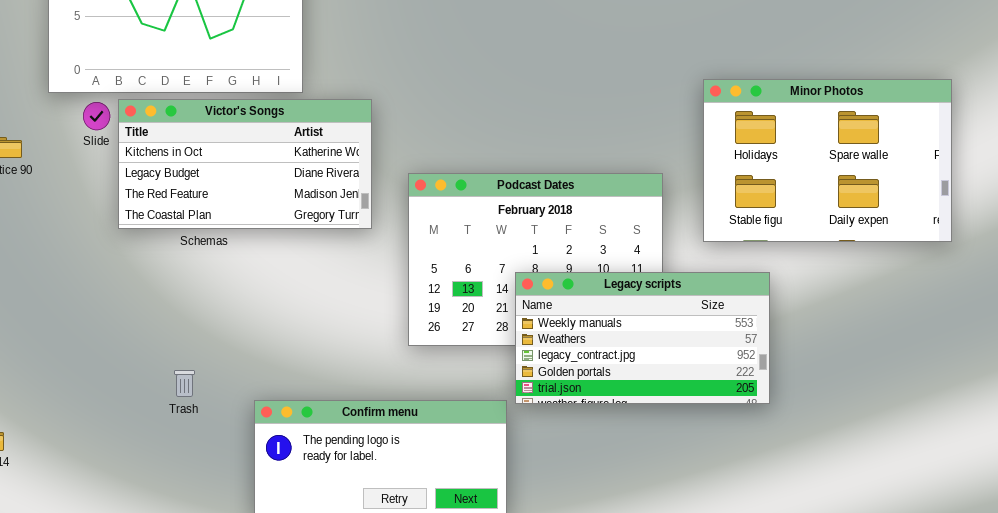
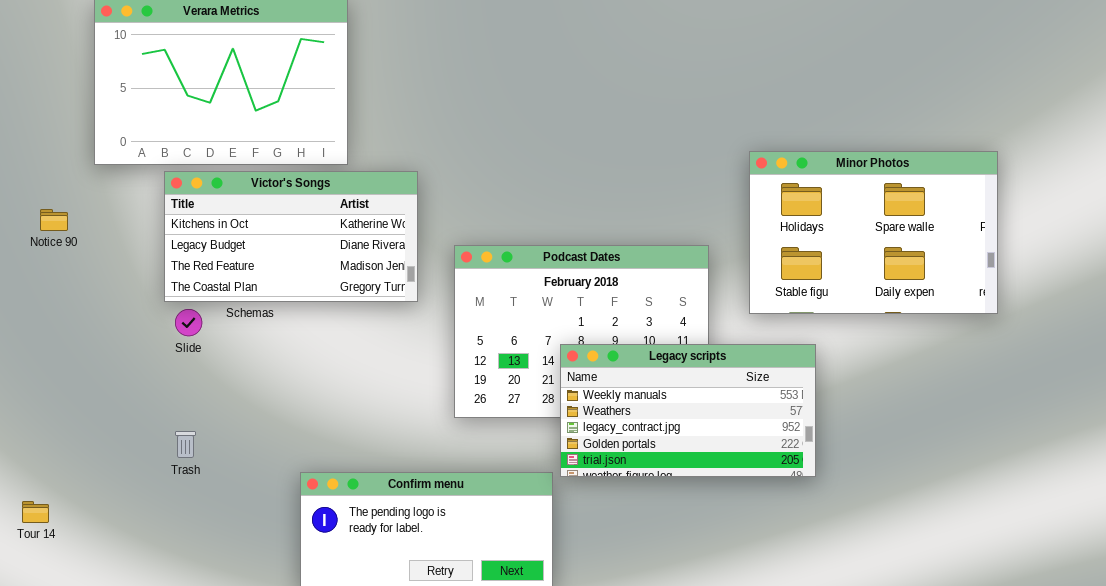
Slide: [83,102,110,130] -> [175,309,202,336], moved
Trash: [174,370,195,397] -> [175,431,196,458], moved

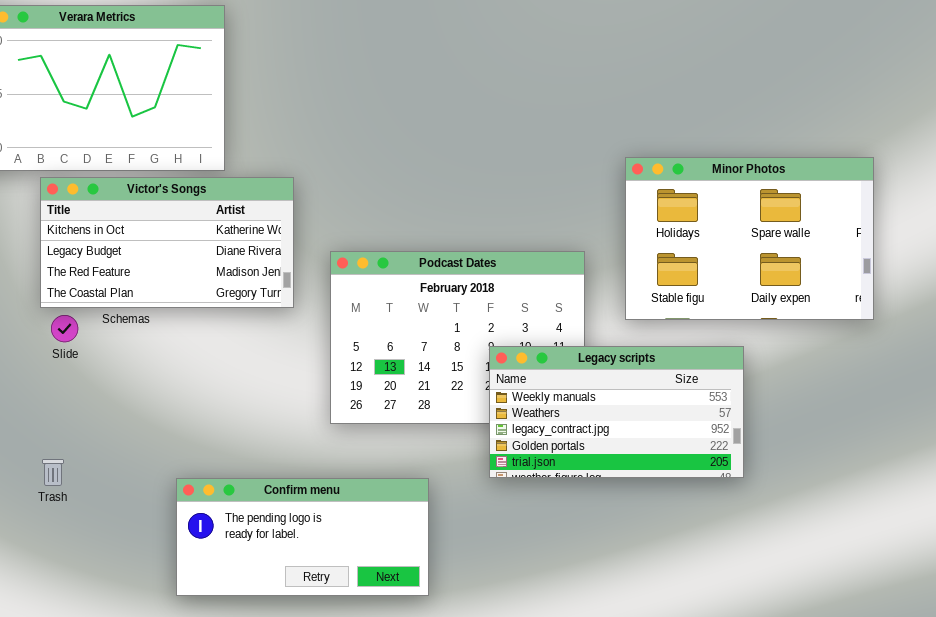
Legacy scripts: [560,344,816,477] -> [489,346,744,478], moved
Trash: [175,431,196,458] -> [42,459,64,486], moved

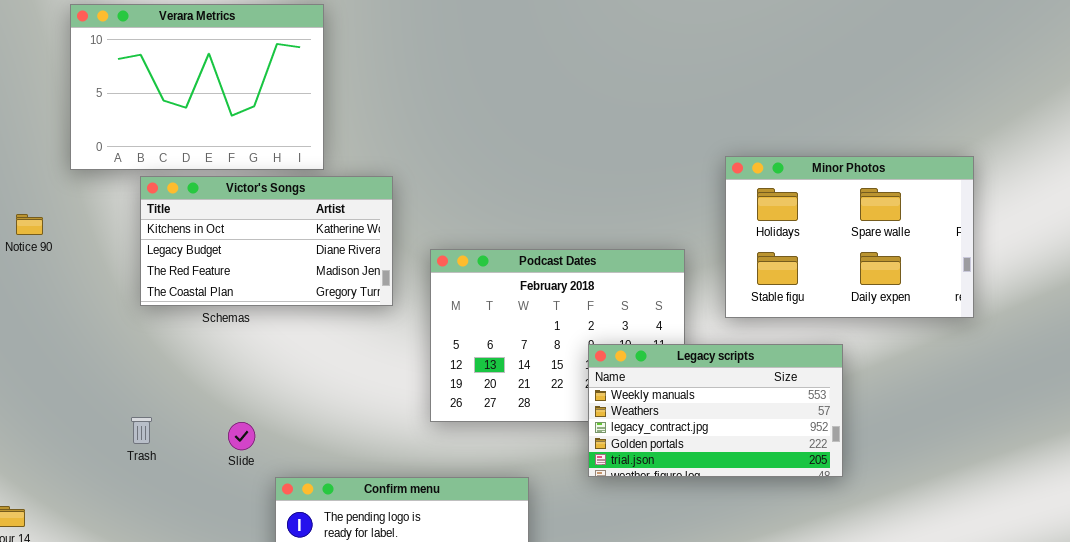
Slide: [51,315,78,342] -> [228,422,255,450], moved
Trash: [42,459,64,486] -> [131,417,152,444], moved

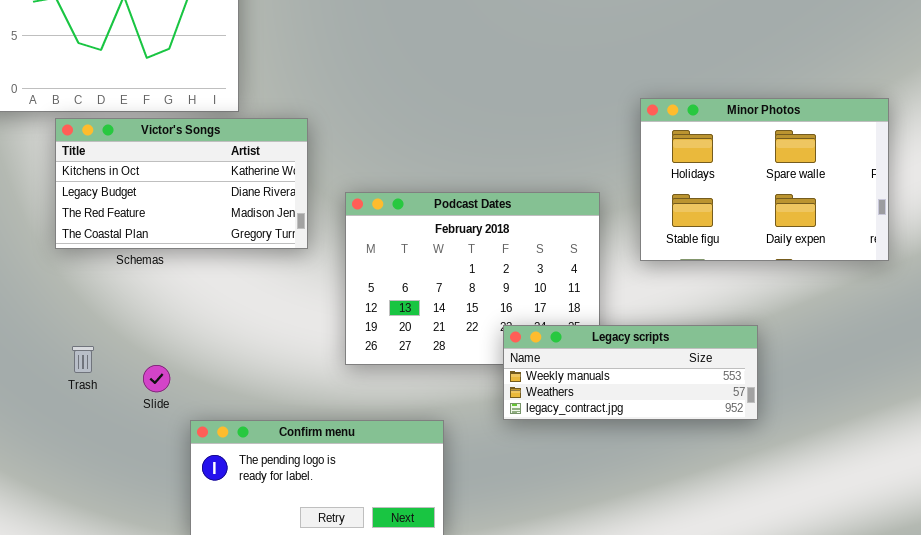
Legacy scripts: [588,344,843,477] -> [503,325,758,420], resized
Trash: [131,417,152,444] -> [72,346,94,373], moved

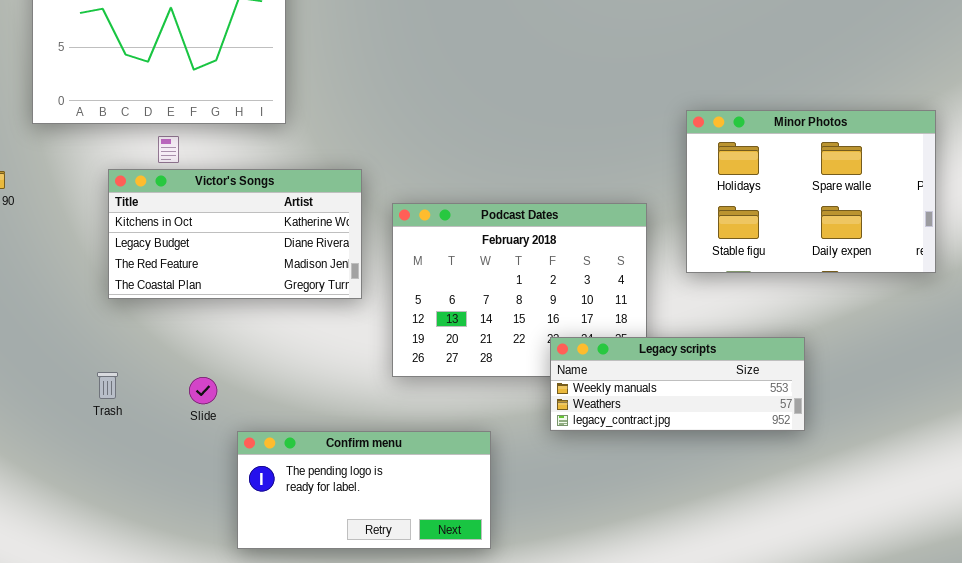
Victor's Songs: [55,118,308,249] -> [108,169,362,299], moved
Trash: [72,346,94,373] -> [97,372,118,399], moved

